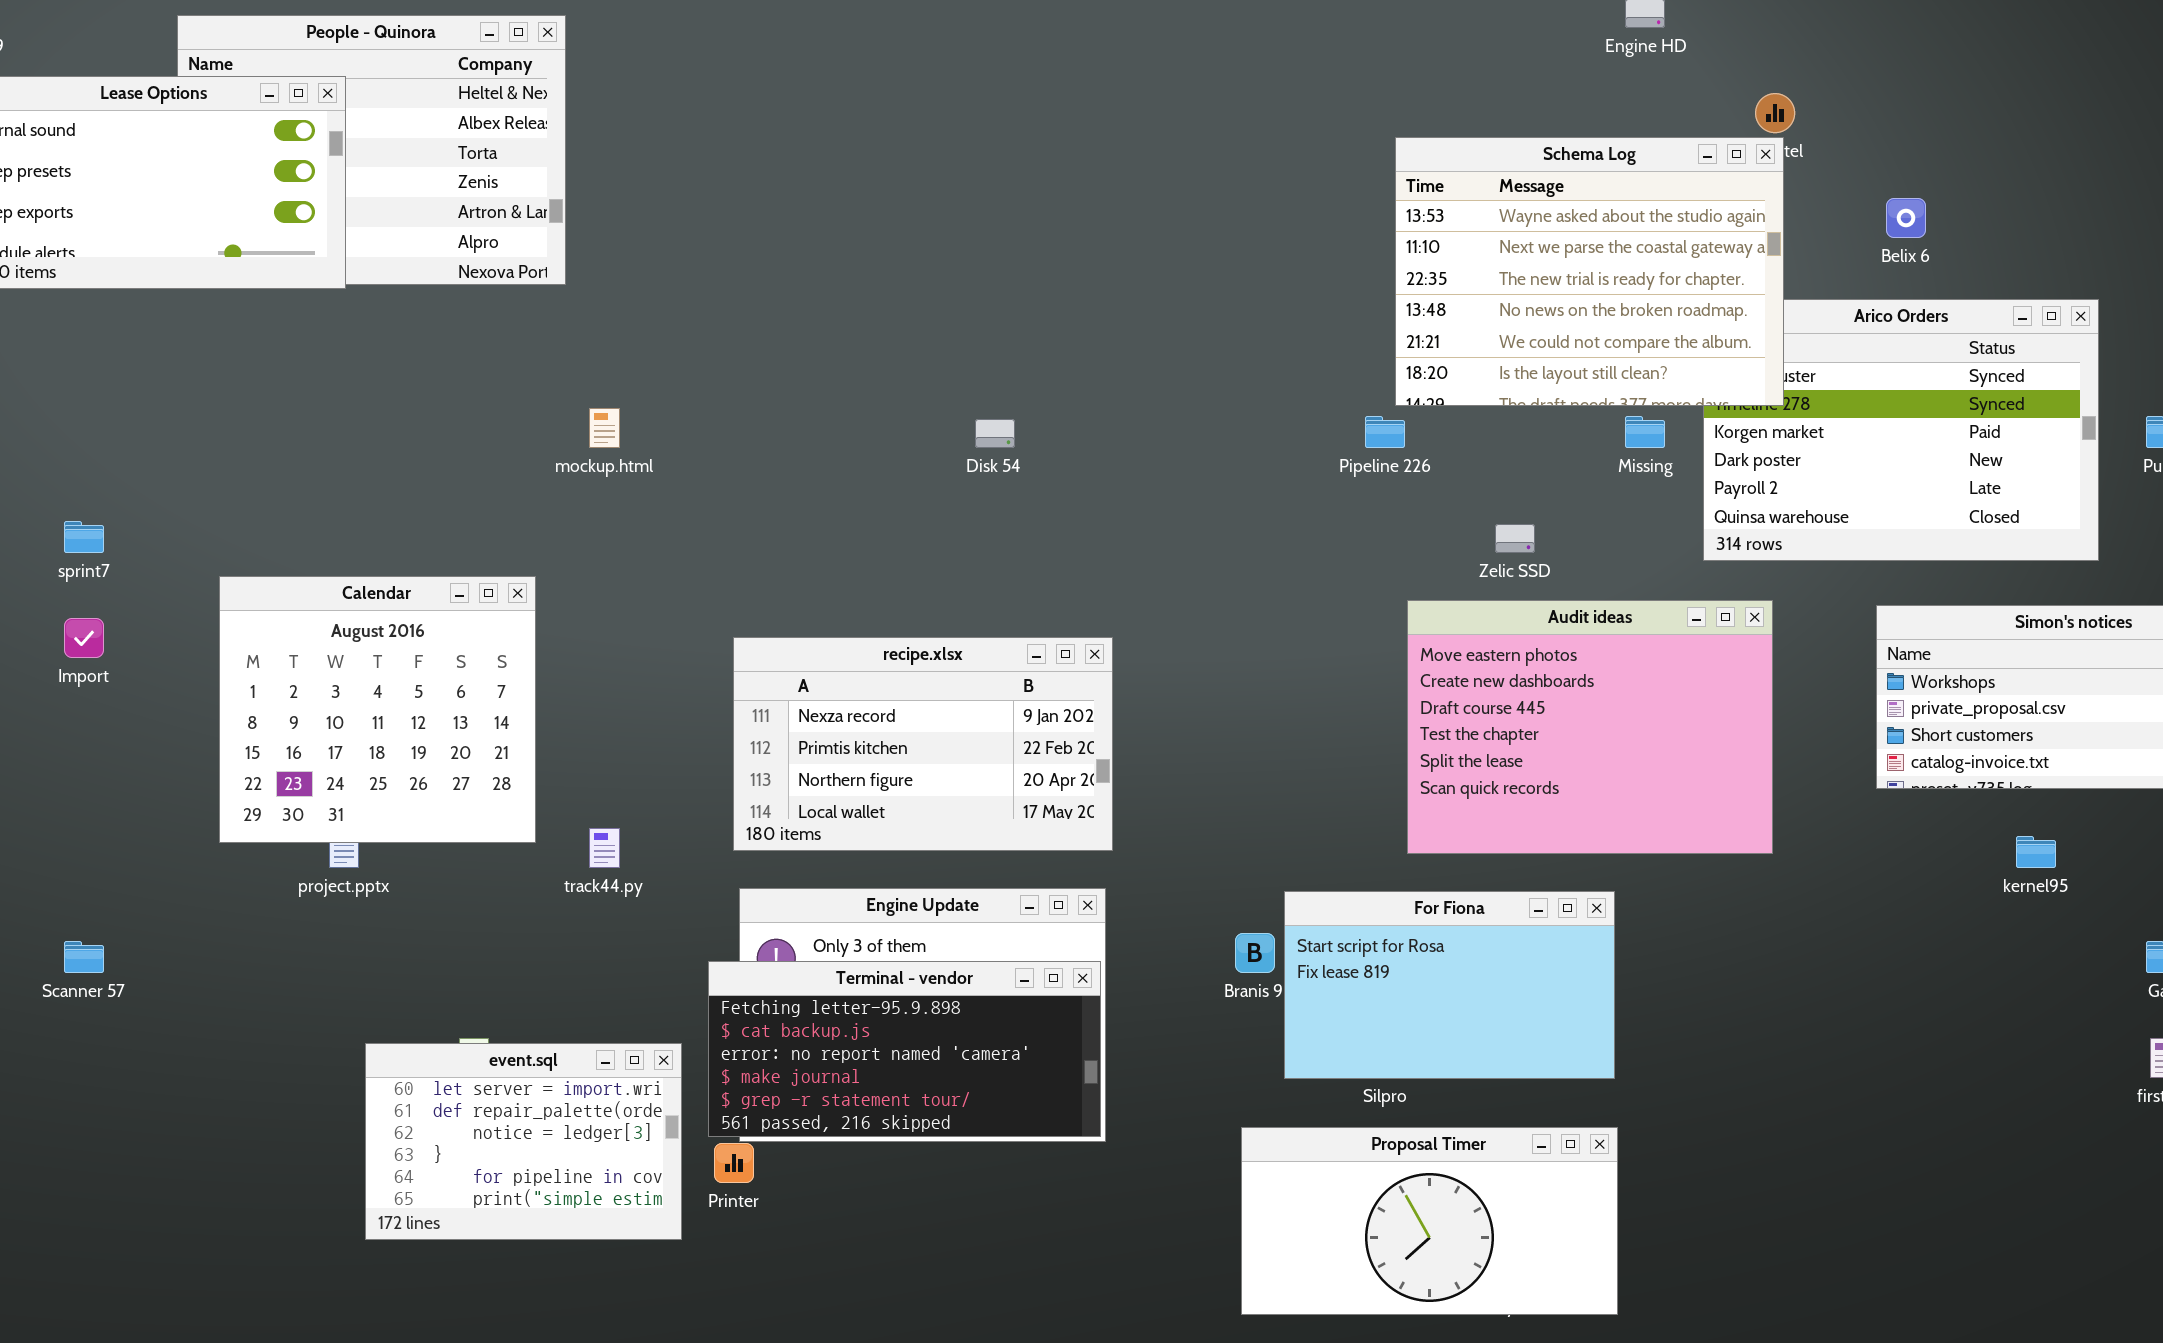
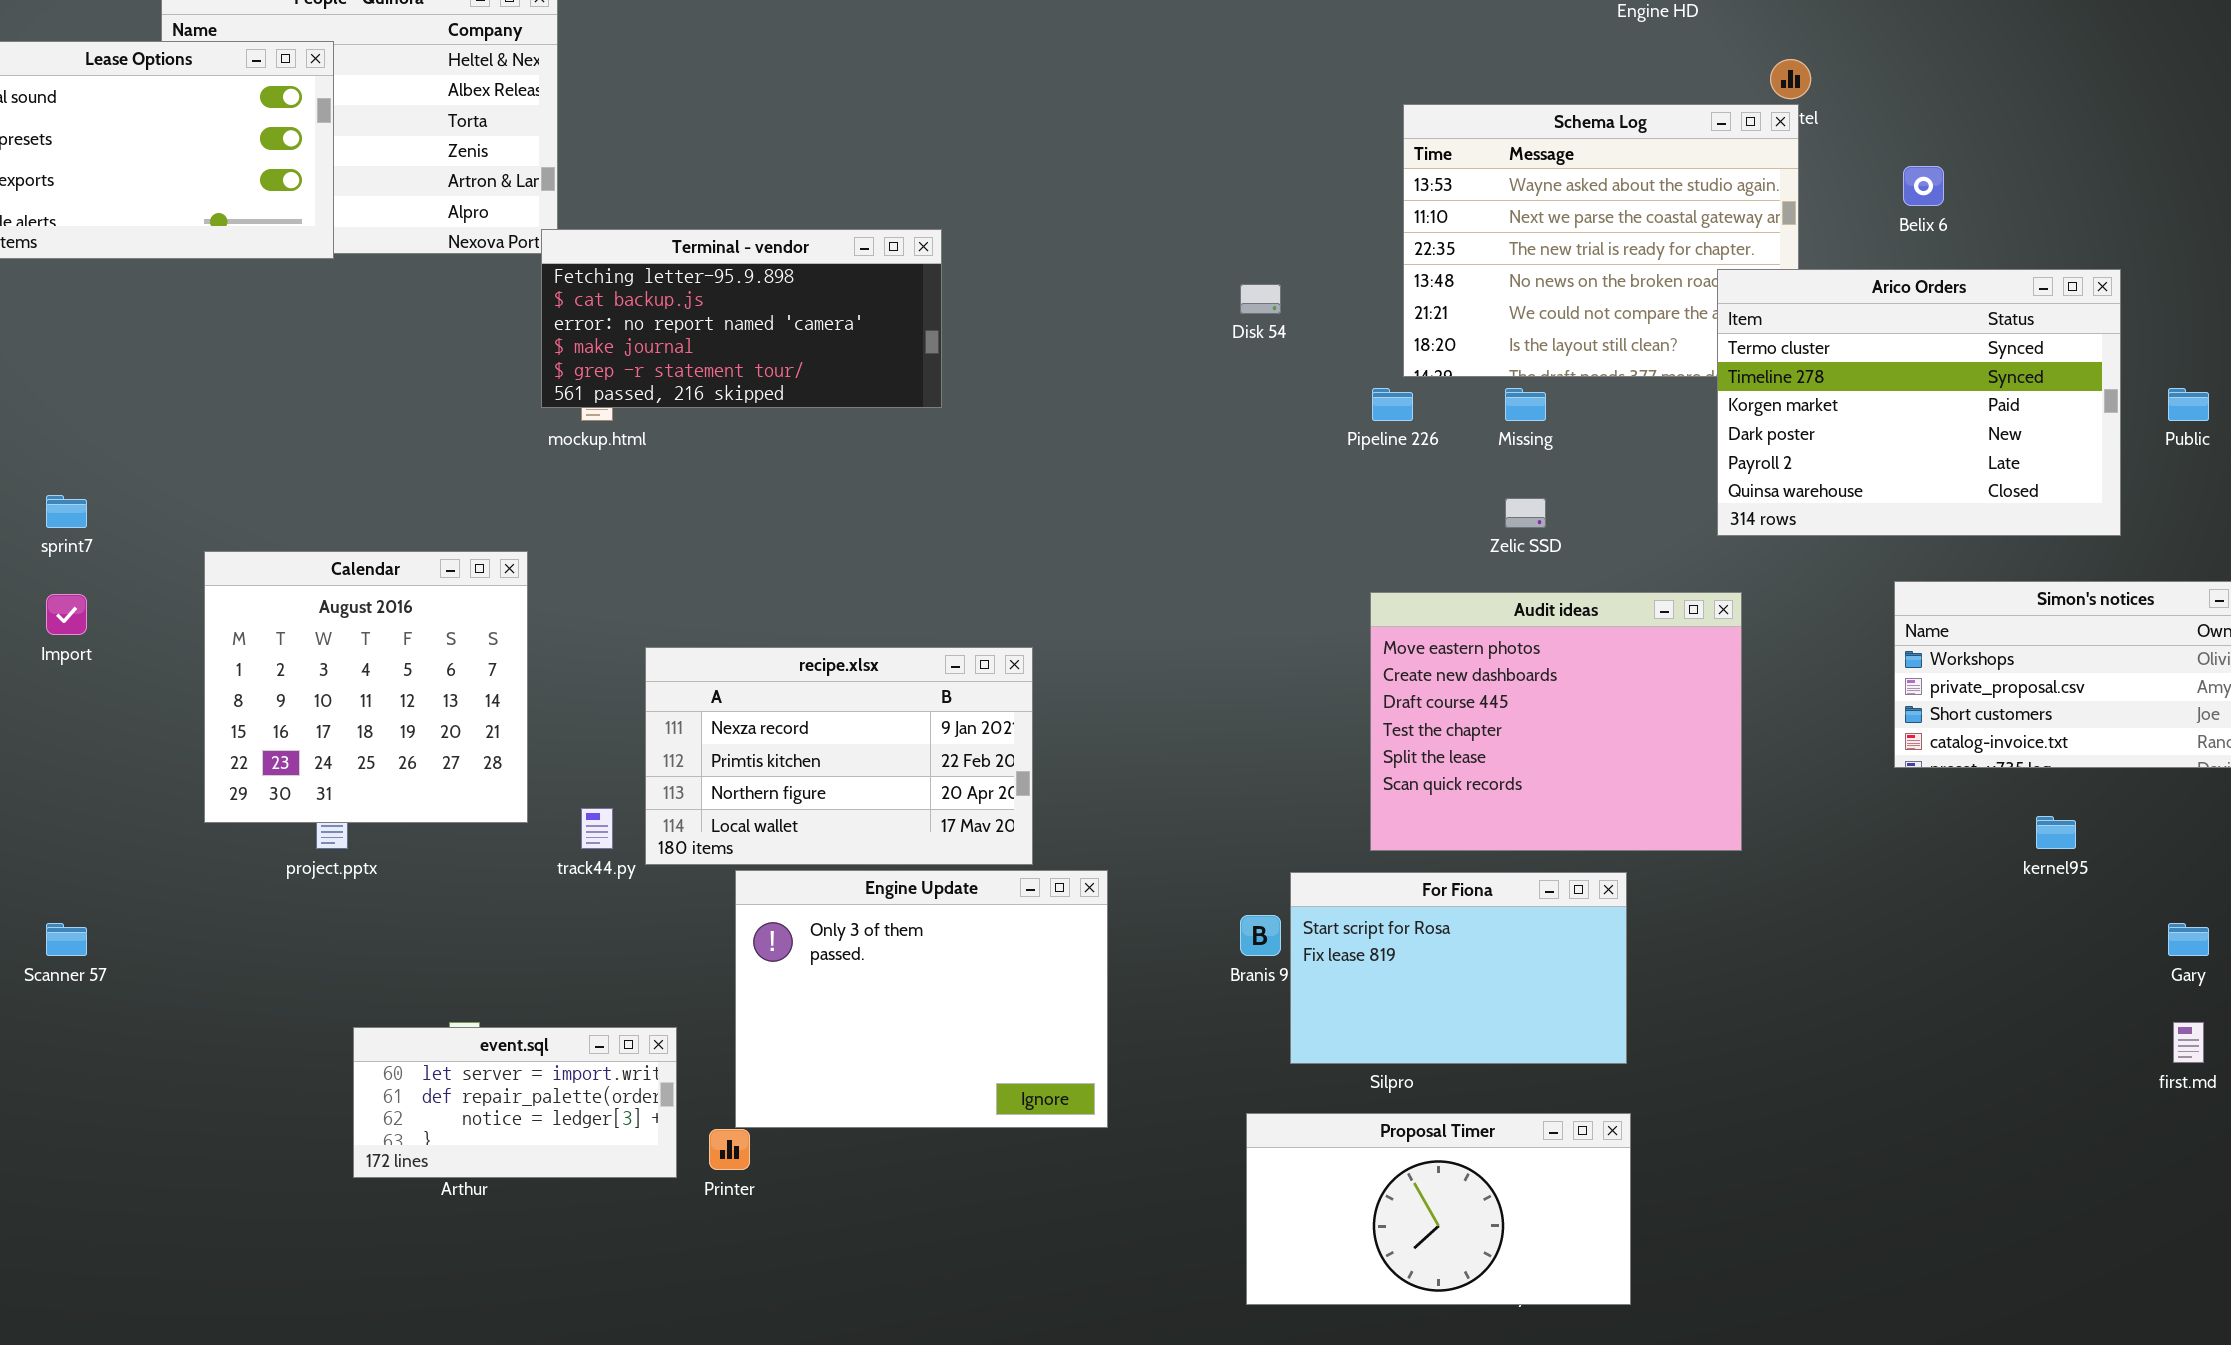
Arico Orders: [1703,299,2099,561] -> [1717,269,2121,536], raised
Missing: [1625,416,1665,448] -> [1505,388,1546,421], moved
Disk 54: [975,419,1015,448] -> [1240,284,1281,314], moved
Audit ideas: [1407,600,1773,854] -> [1370,592,1742,851], moved
recipe.xlsx: [733,637,1113,851] -> [645,647,1033,865], moved
Terminal - vendor: [708,961,1101,1137] -> [541,229,942,408], moved
event.sql: [365,1043,682,1240] -> [353,1027,677,1178], resized

